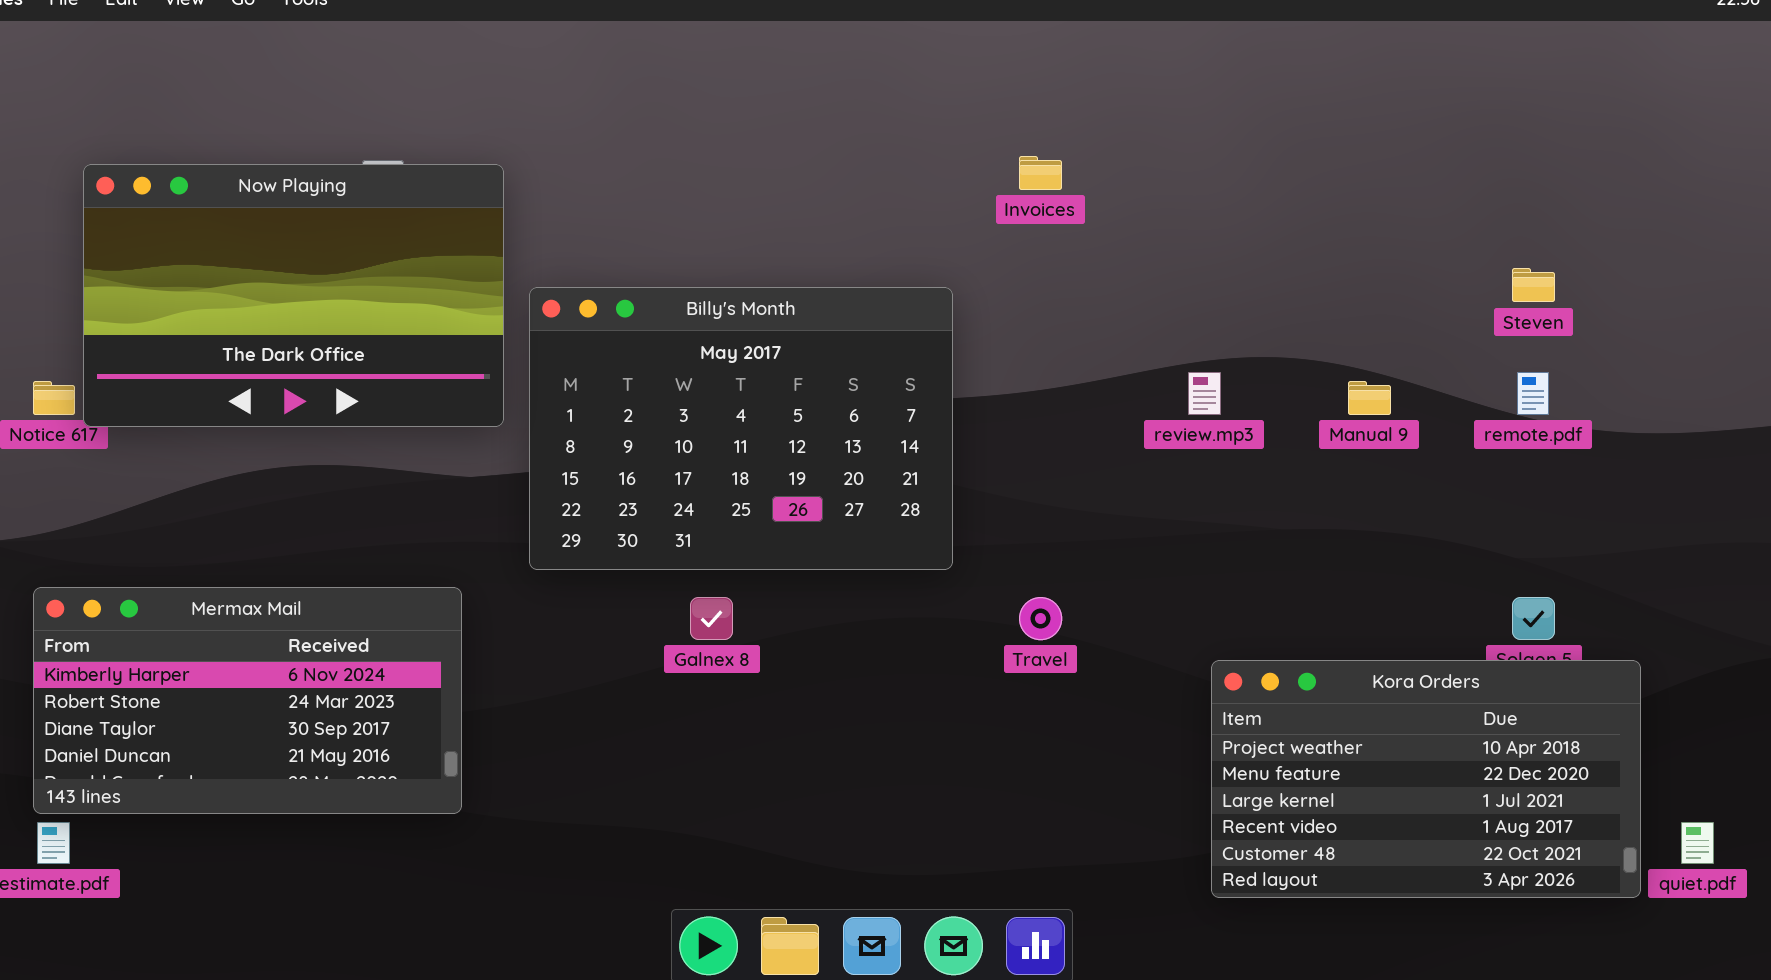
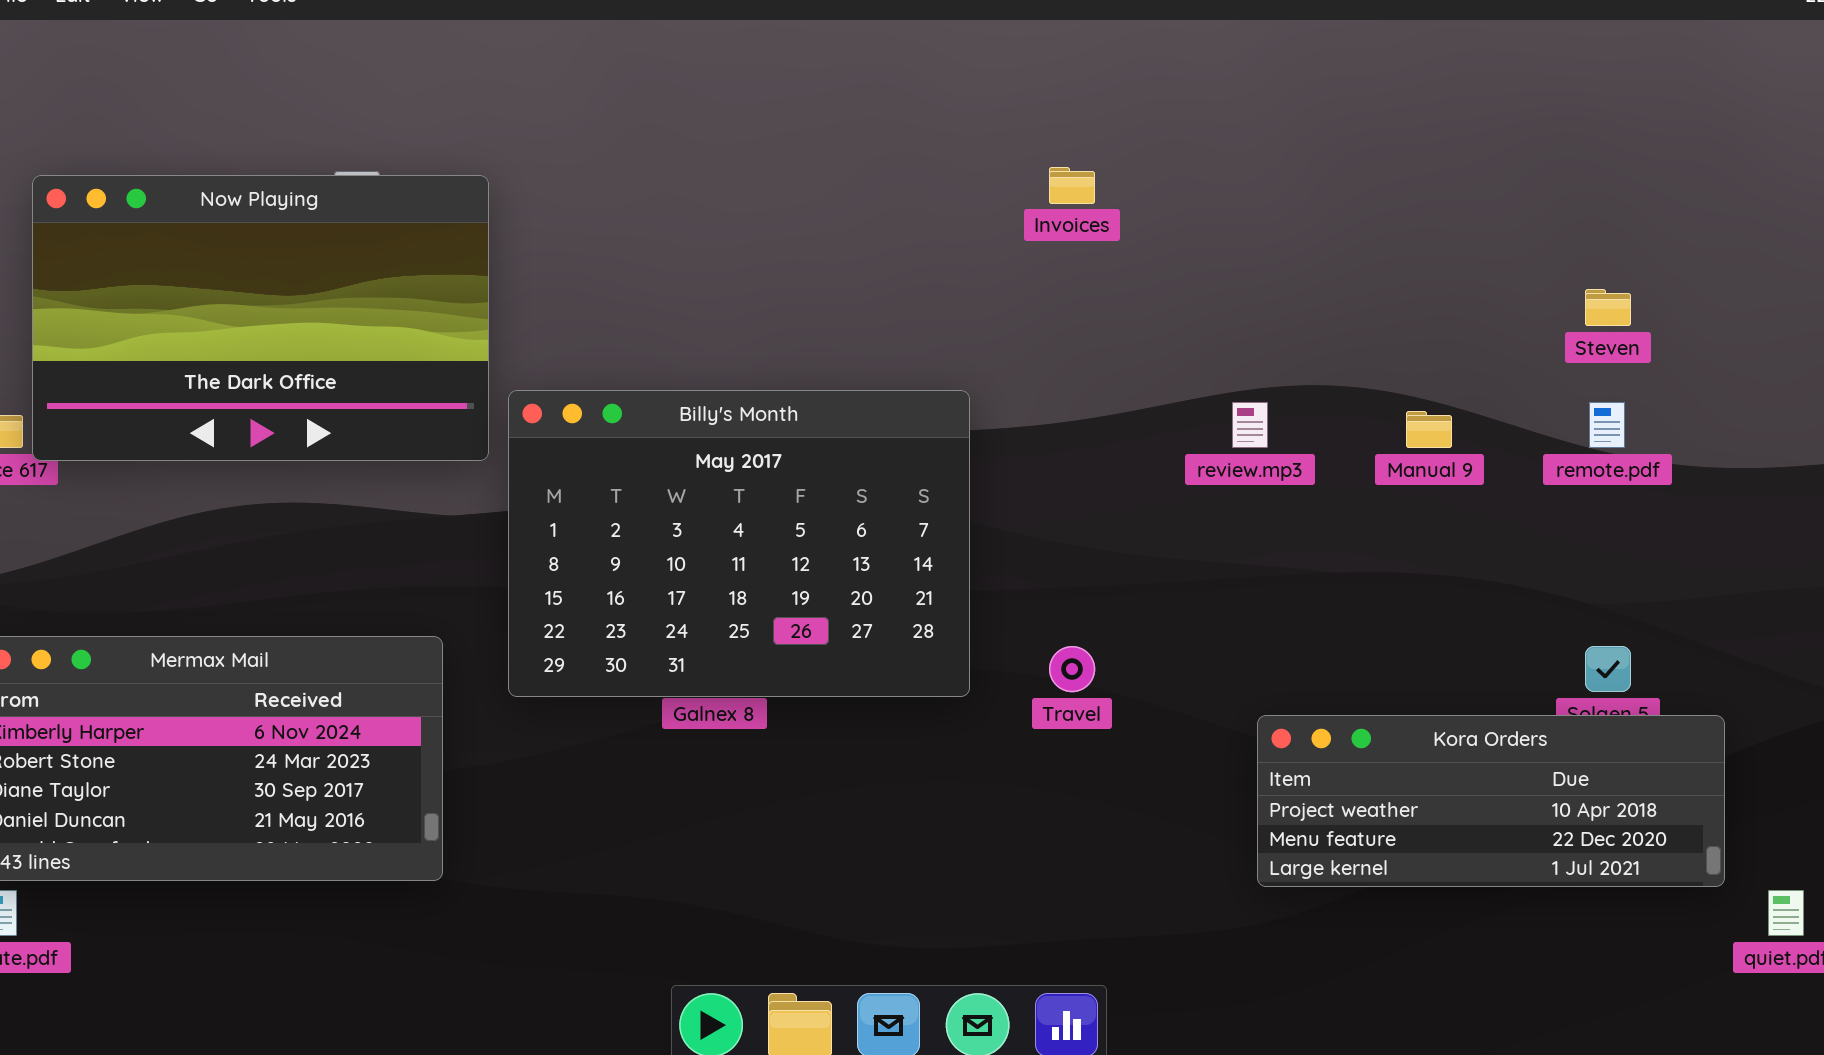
Billy's Month: [529,287,953,570] -> [508,390,970,697], moved
Kora Orders: [1211,660,1641,898] -> [1257,715,1725,887], resized

